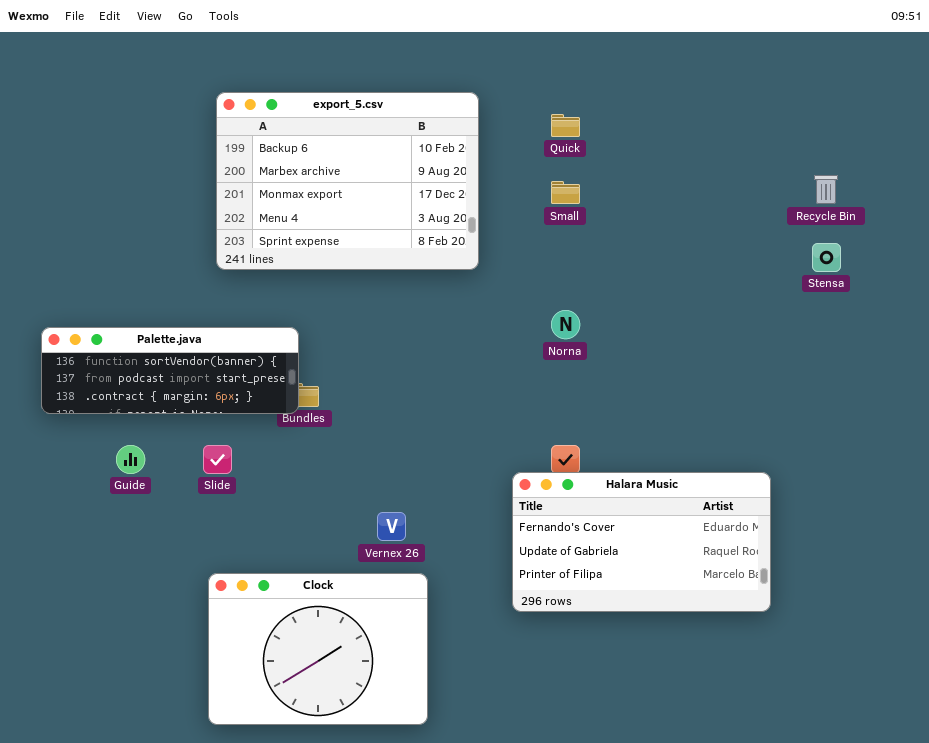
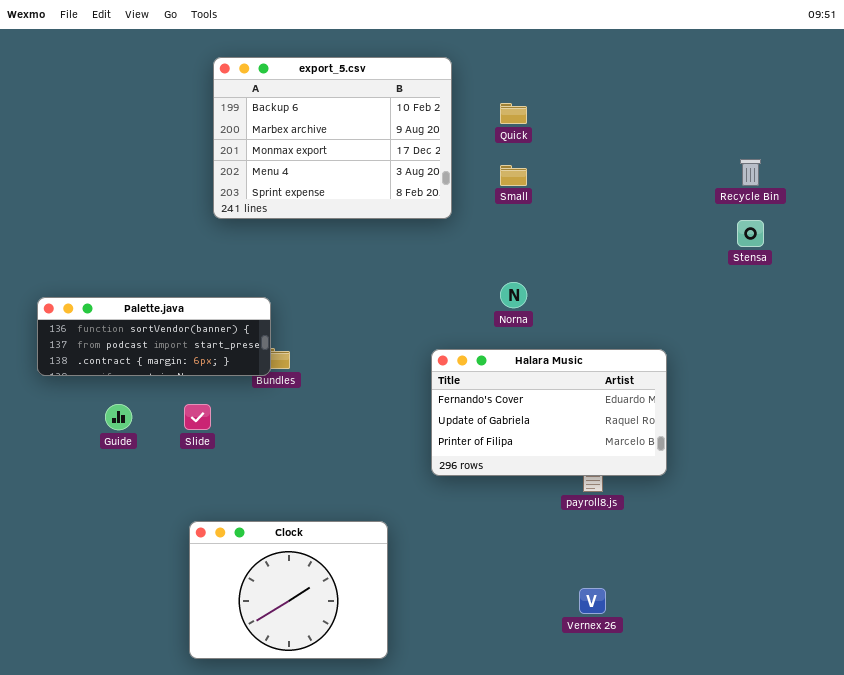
export_5.csv: [216,92,479,270] -> [213,57,452,219], moved
Halara Music: [512,472,771,612] -> [431,349,667,476], moved
Vernex 26: [377,512,406,541] -> [579,588,606,614], moved

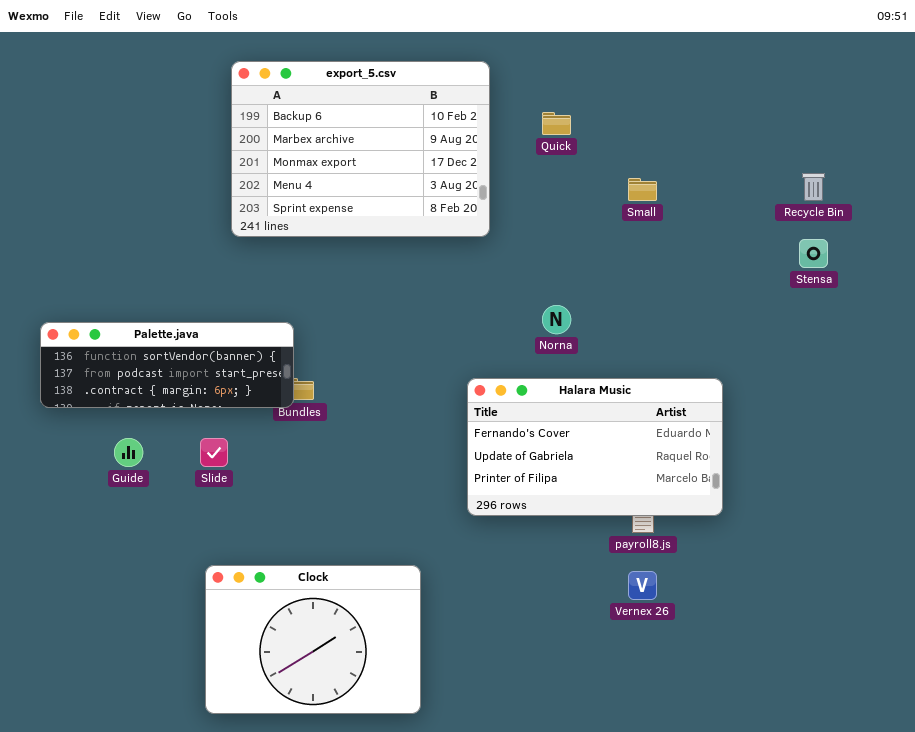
Small: [500,165,527,186] -> [628,178,657,201], moved
Vernex 26: [579,588,606,614] -> [628,571,657,600], moved

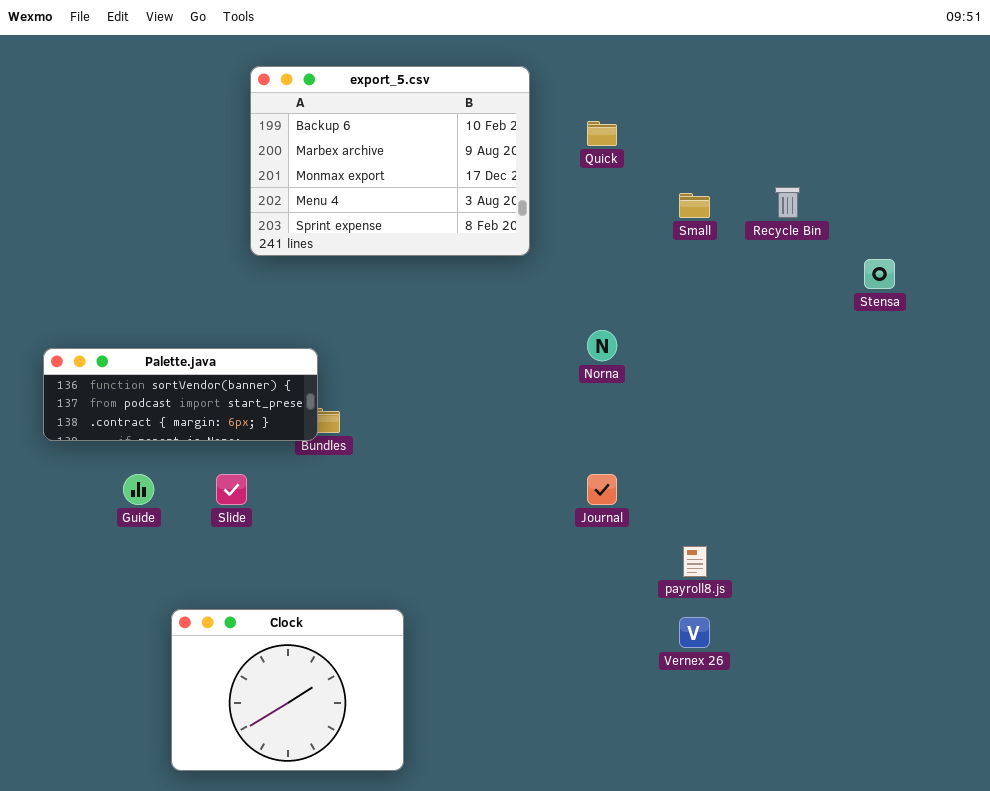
Recycle Bin: [802,173,825,201] -> [775,187,800,218], moved
Halara Music: [467,378,723,516] -> none, closed
Clock: [205,565,421,714] -> [171,609,404,771], moved

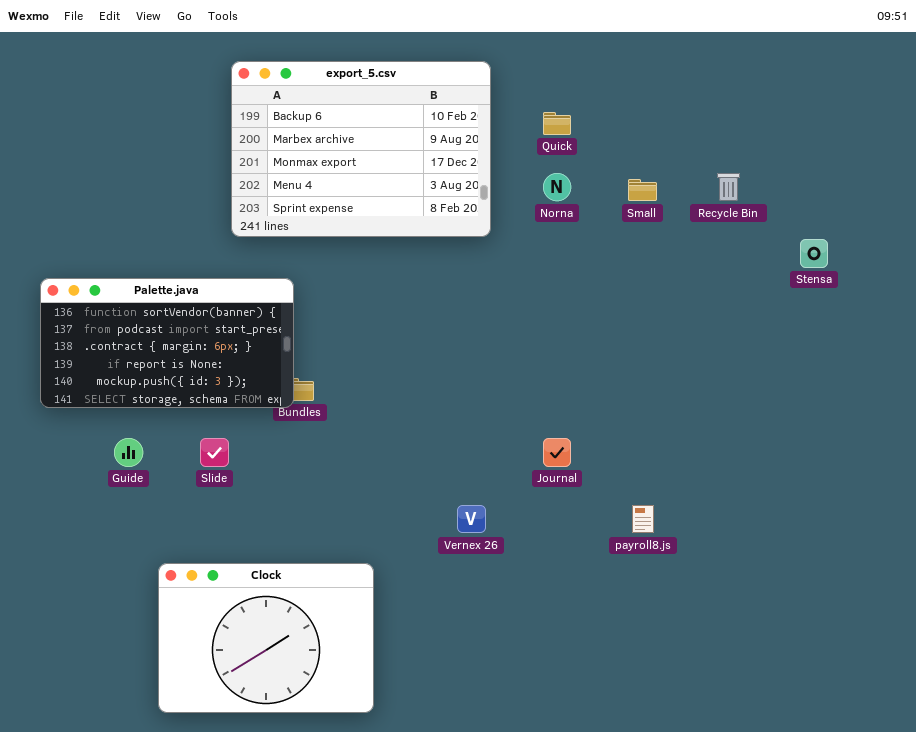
Norna: [587,330,617,361] -> [543,173,571,201], moved
Palette.java: [43,348,318,441] -> [40,278,294,408], resized
Vernex 26: [679,617,710,648] -> [457,505,486,533], moved

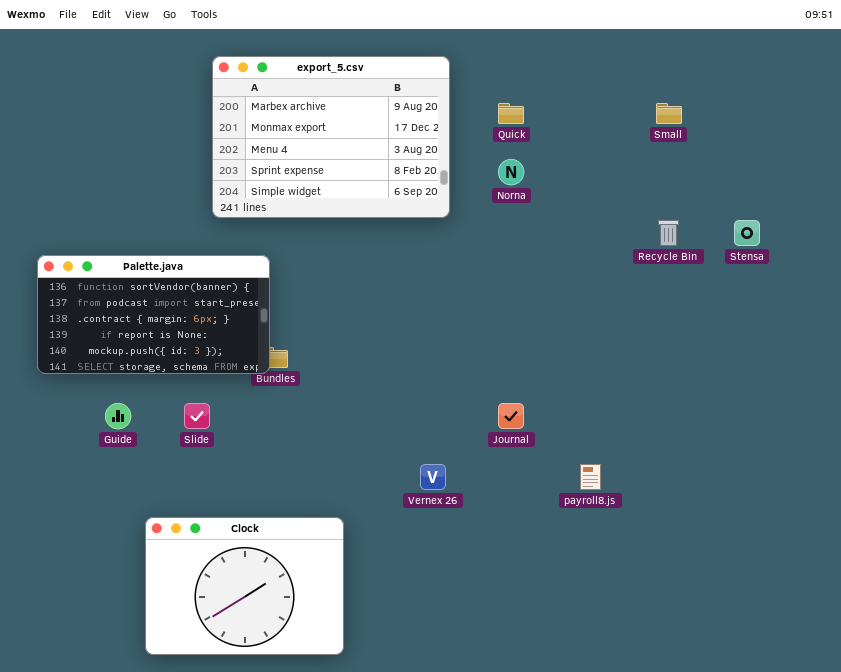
export_5.csv: [231,61,491,237] -> [212,56,450,218], scrolled down 1 row
Recycle Bin: [717,173,740,201] -> [658,220,679,246], moved
Small: [628,179,657,201] -> [656,103,682,124], moved

